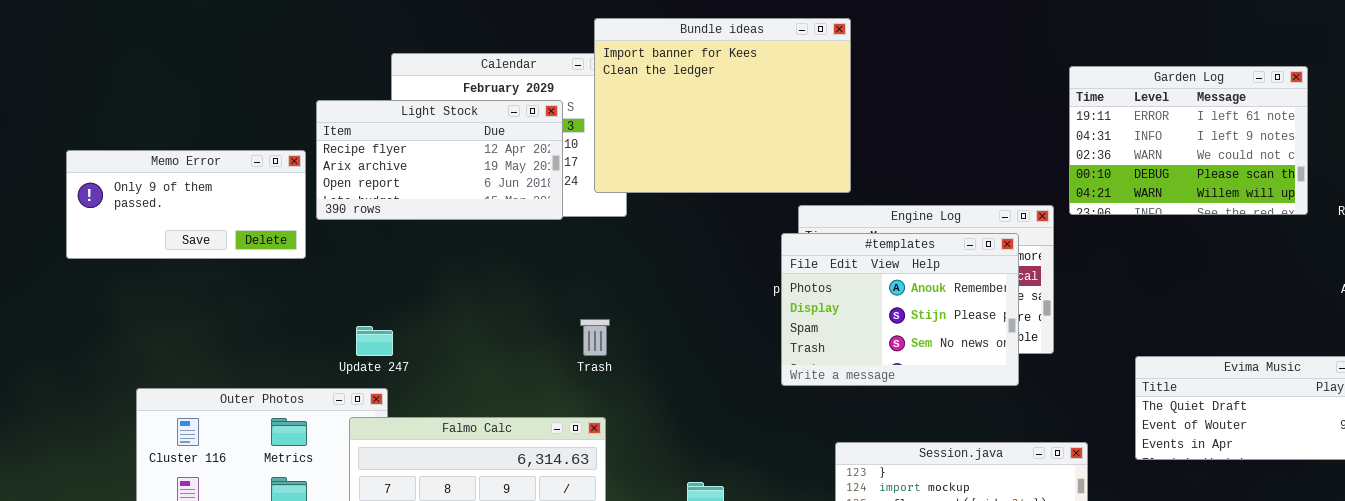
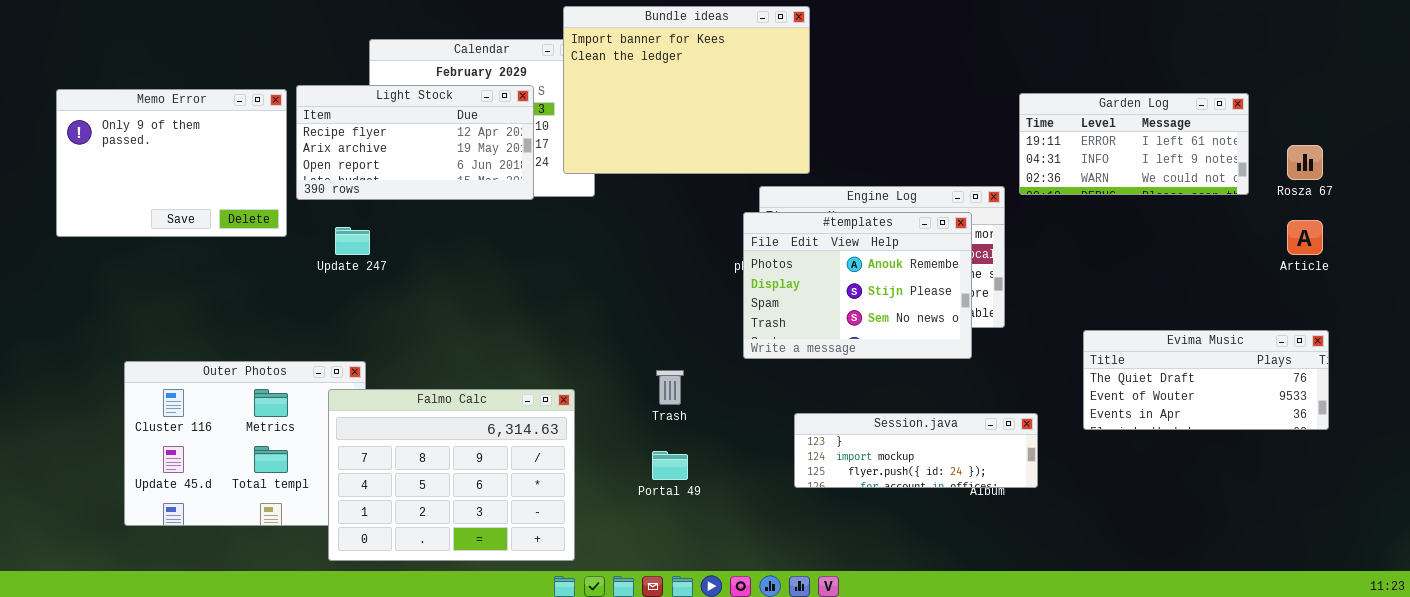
Garden Log: [1069,66,1308,215] -> [1019,93,1249,195], resized
Memo Error: [66,150,306,259] -> [56,89,287,237], resized
Trash: [580,319,610,356] -> [656,370,684,405], moved
Update 247: [356,326,393,356] -> [335,227,370,255], moved

